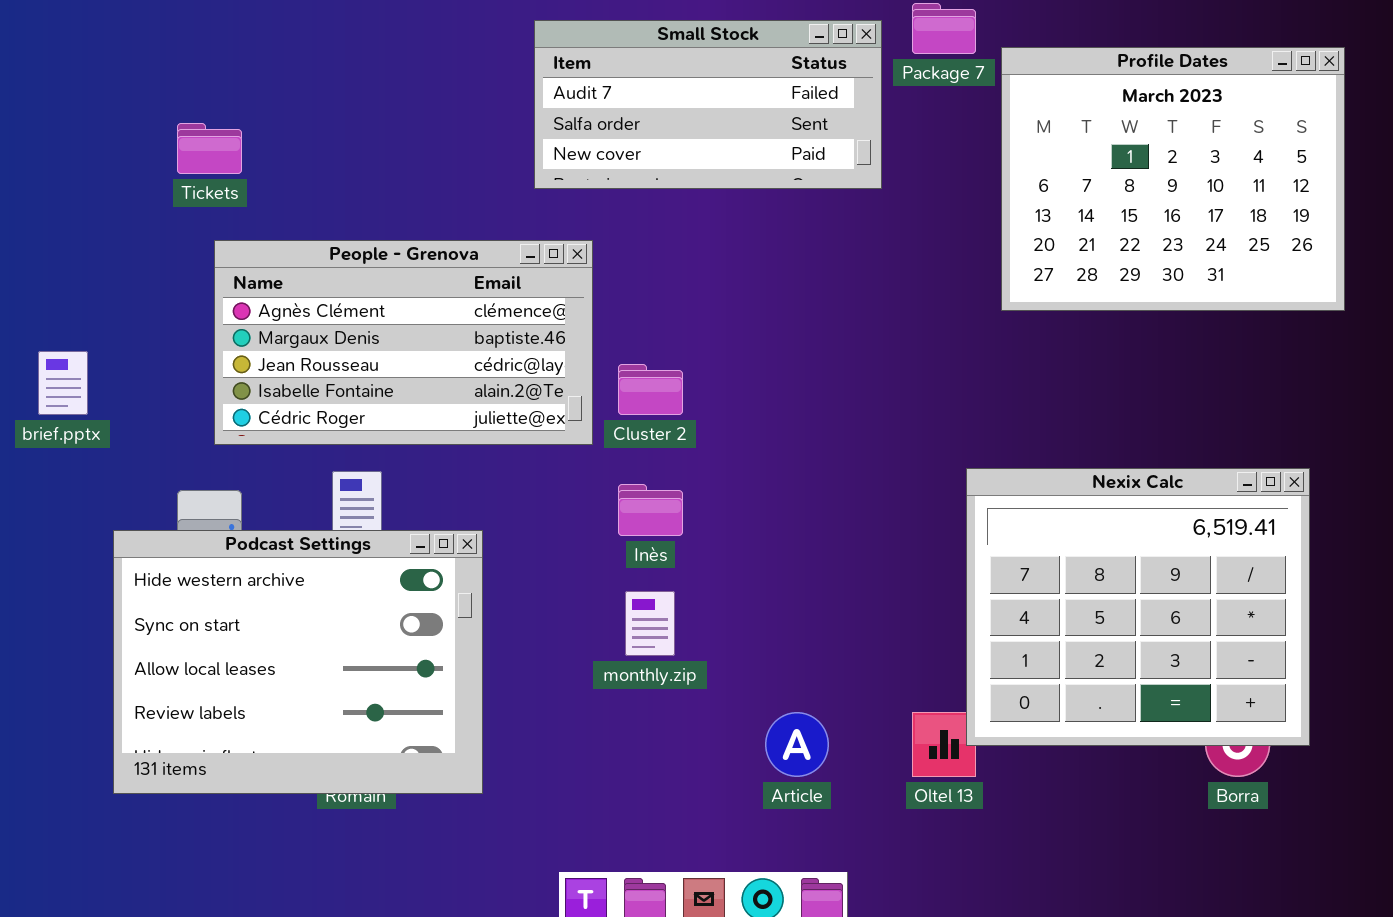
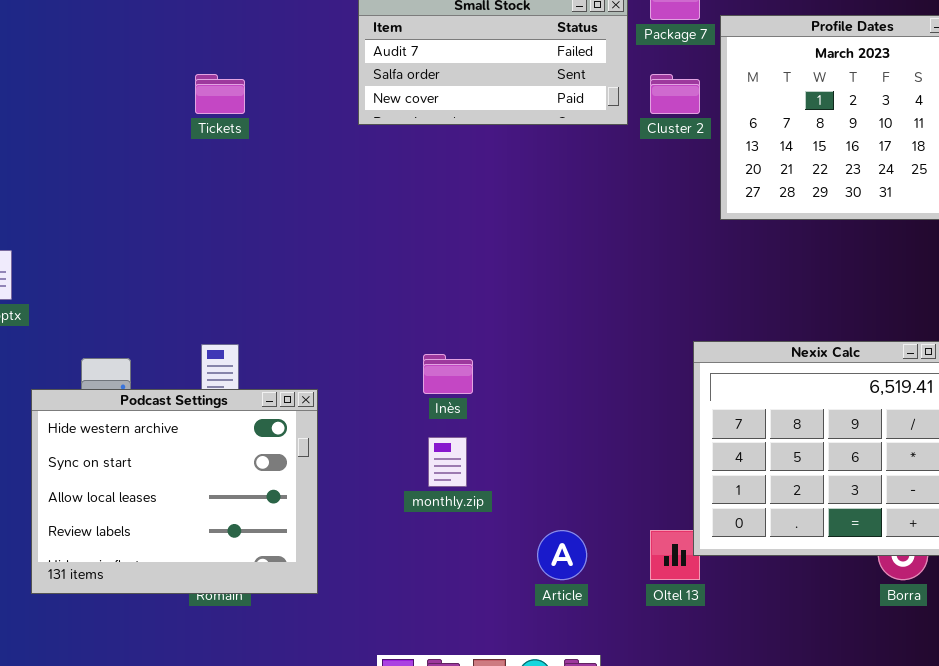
Tickets: [177,123,242,174] -> [195,74,245,114], moved
People - Grenova: [214,240,593,445] -> none, closed
Cluster 2: [618,364,683,415] -> [650,74,700,114], moved

